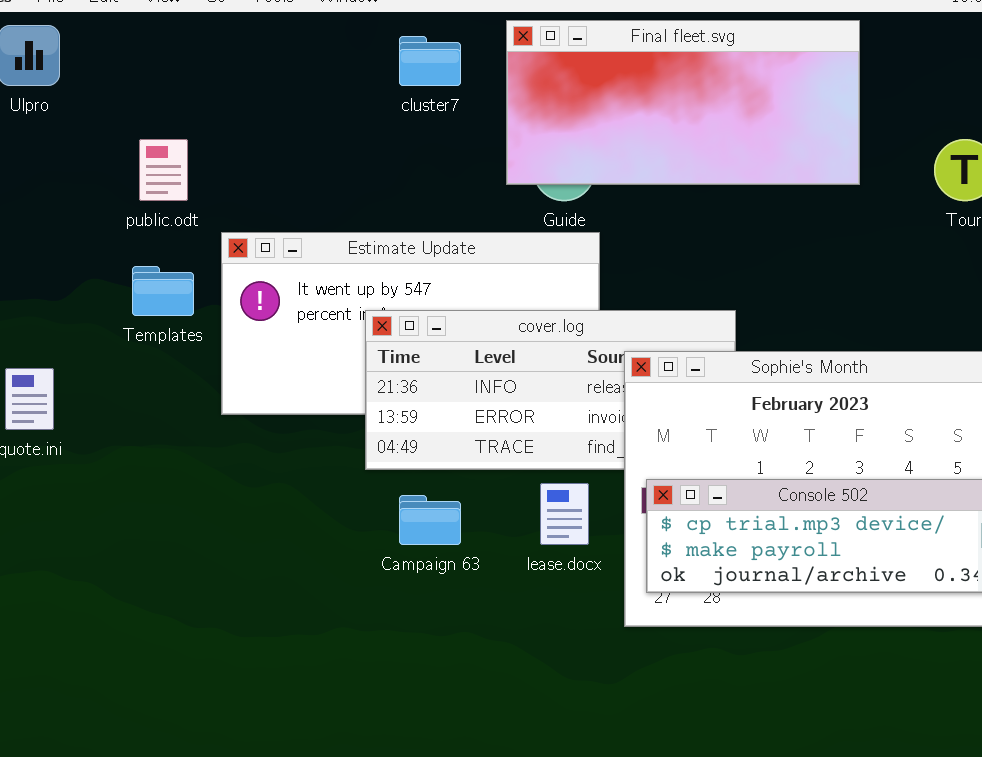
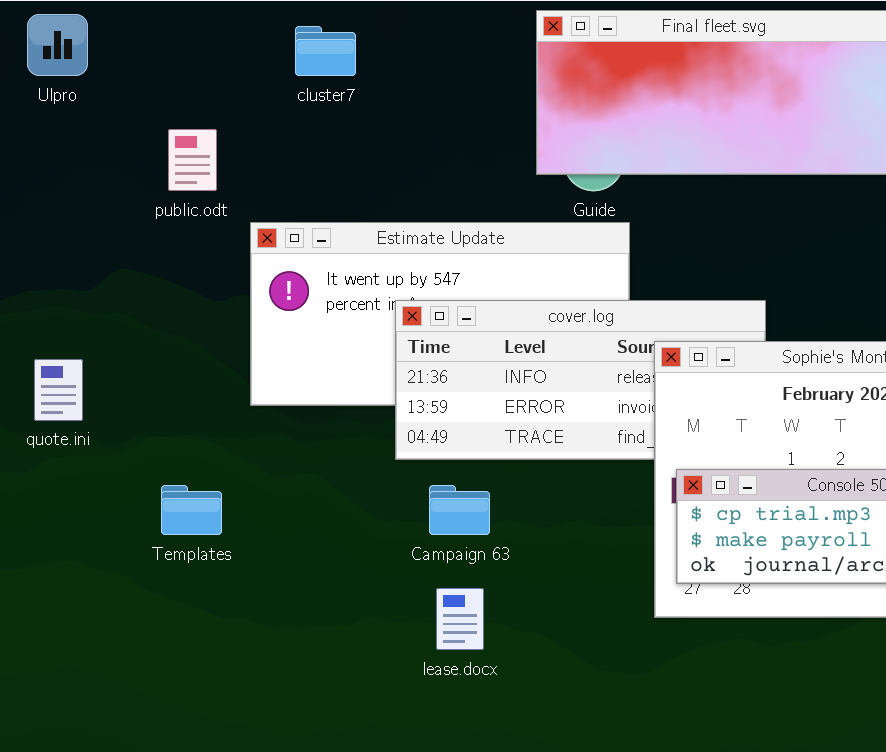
cluster7: [399,36,461,86] -> [295,26,356,76], moved
Templates: [132,266,194,316] -> [161,485,222,535], moved
lease.docx: [540,483,589,545] -> [436,588,484,650], moved

